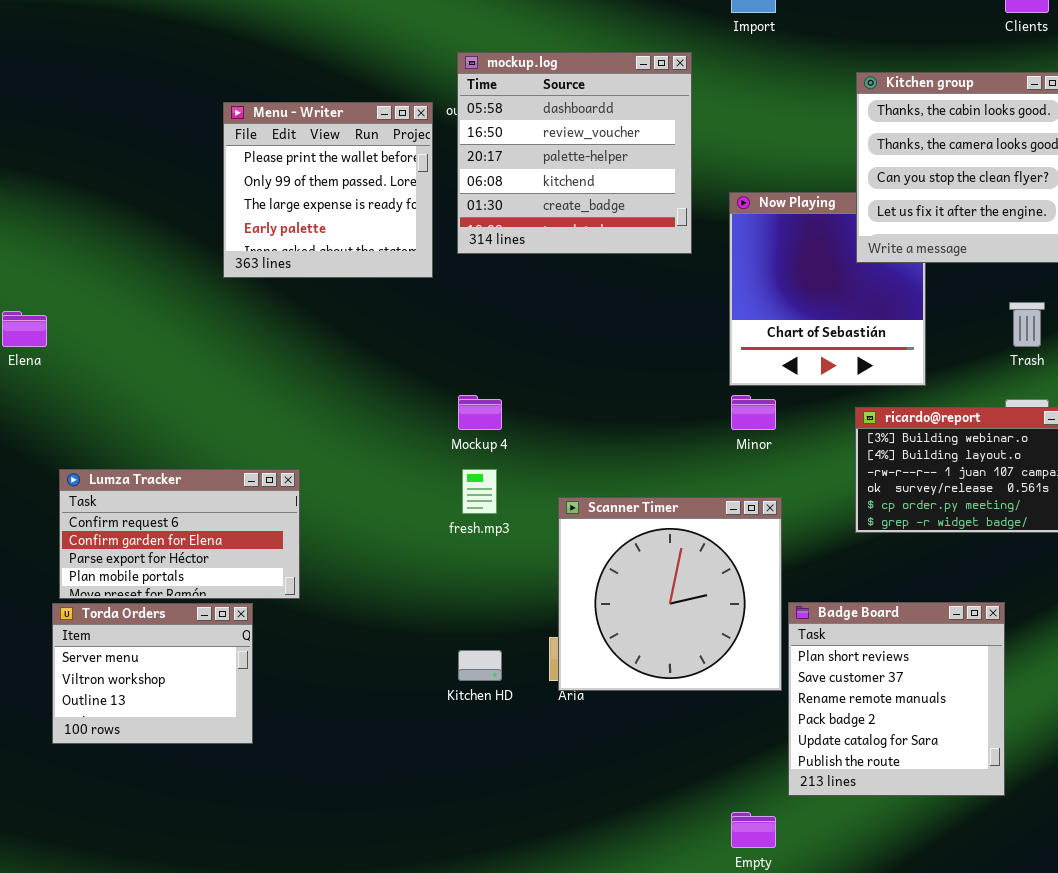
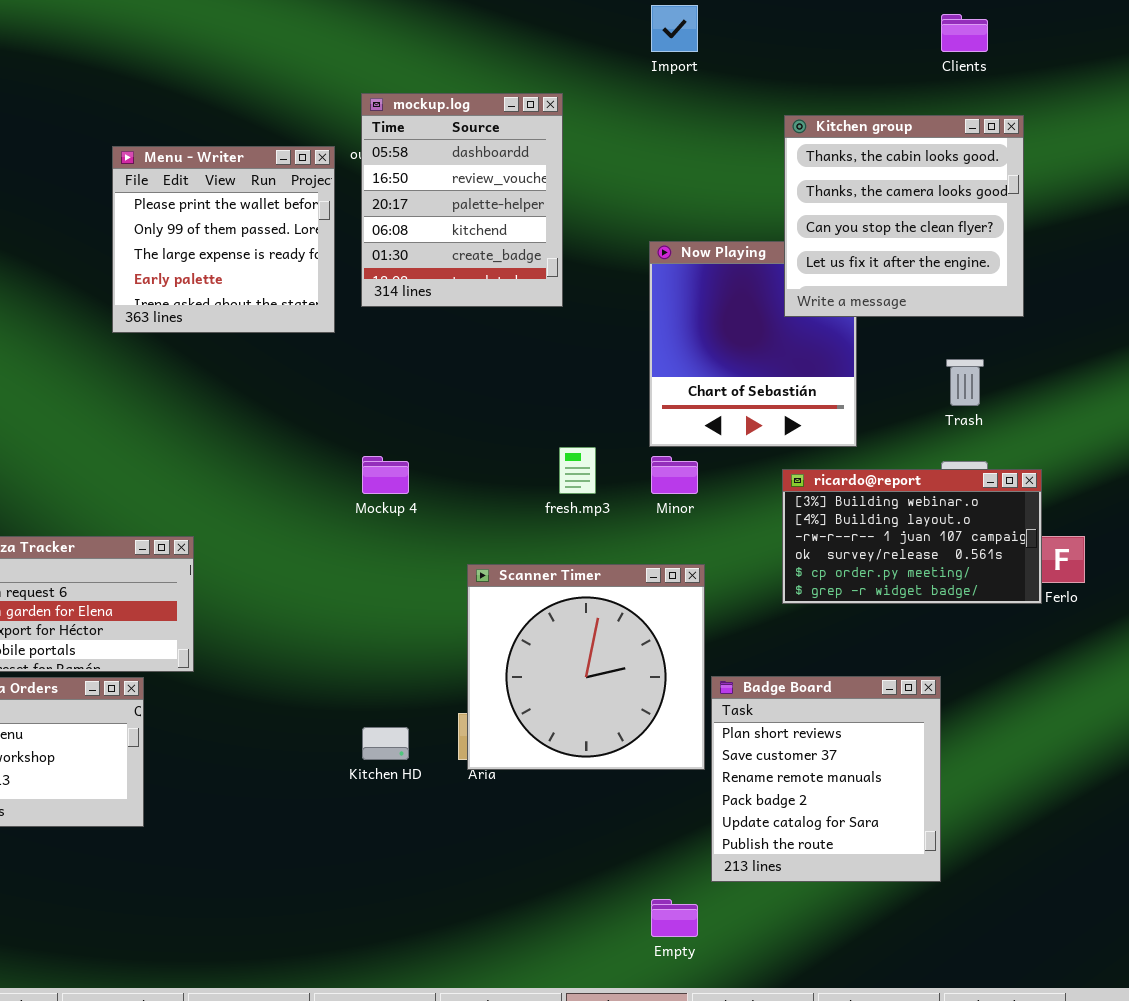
mockup.log: [457,52,692,254] -> [361,93,563,307], resized
fresh.mp3: [462,469,497,514] -> [559,447,596,494], moved

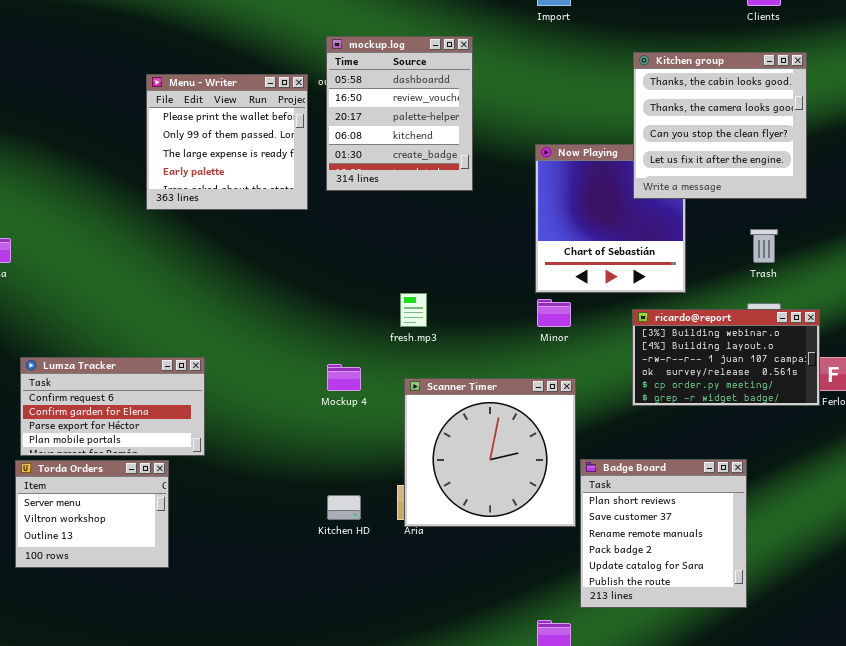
fresh.mp3: [559,447,596,494] -> [400,293,427,327], moved
Mockup 4: [362,456,409,494] -> [327,364,361,391], moved

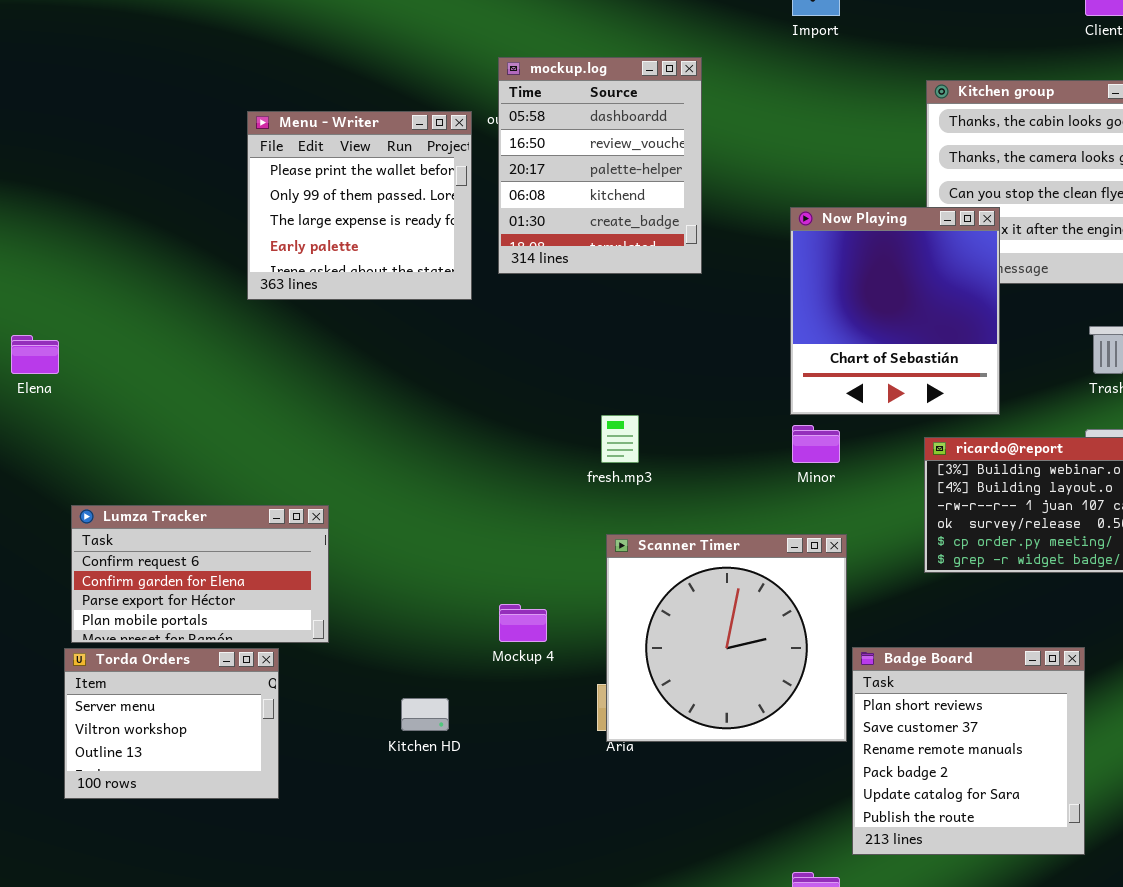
Now Playing: [535,144,686,293] -> [790,207,1000,415], raised
Mockup 4: [327,364,361,391] -> [499,604,547,642], moved
Kitchen HD: [327,495,361,520] -> [401,698,449,731], moved

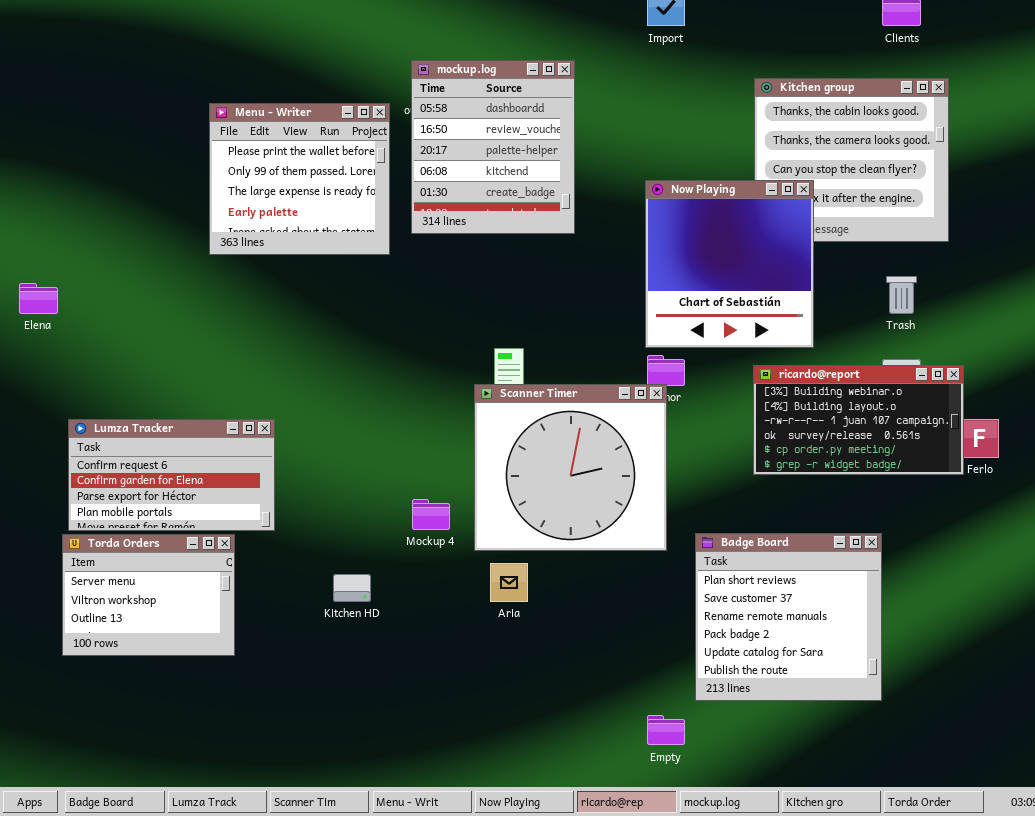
Scanner Timer: [606,534,847,742] -> [474,384,667,551], moved

